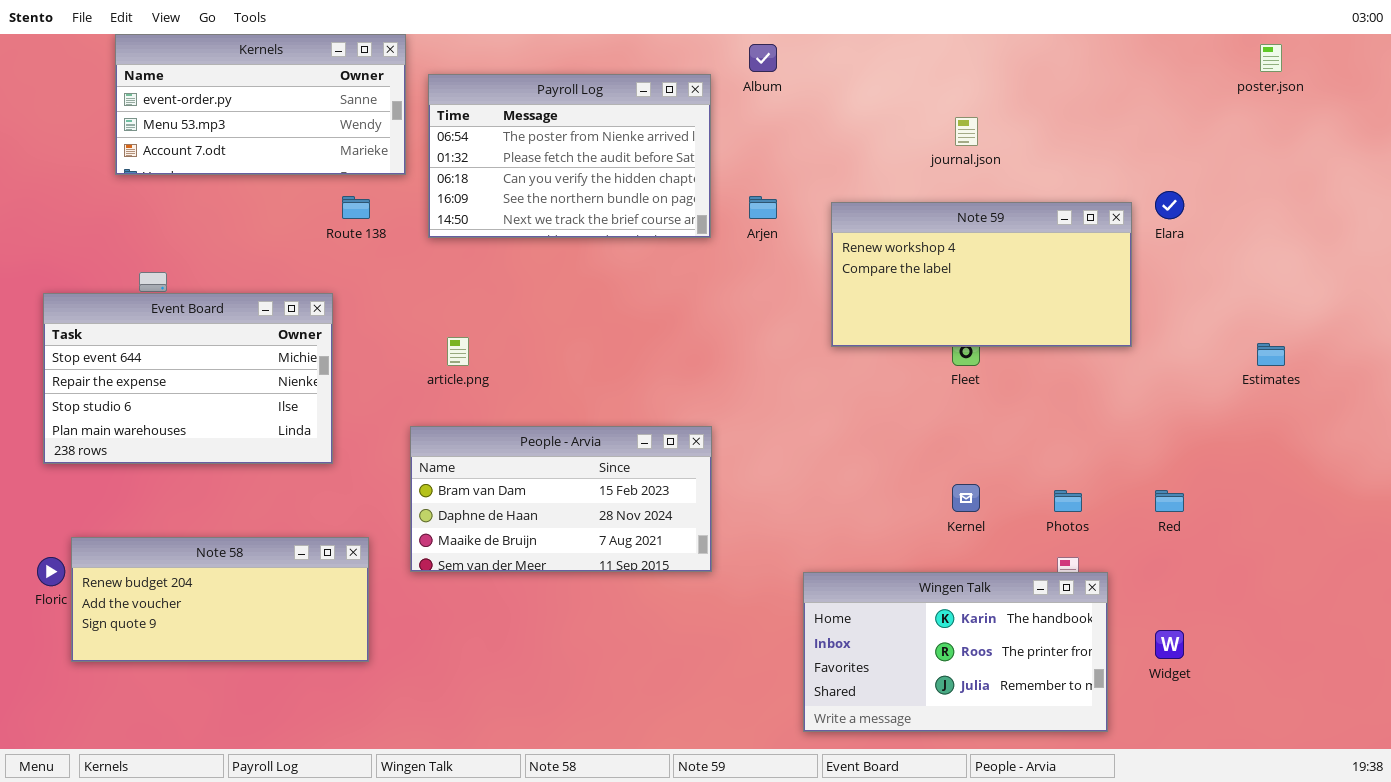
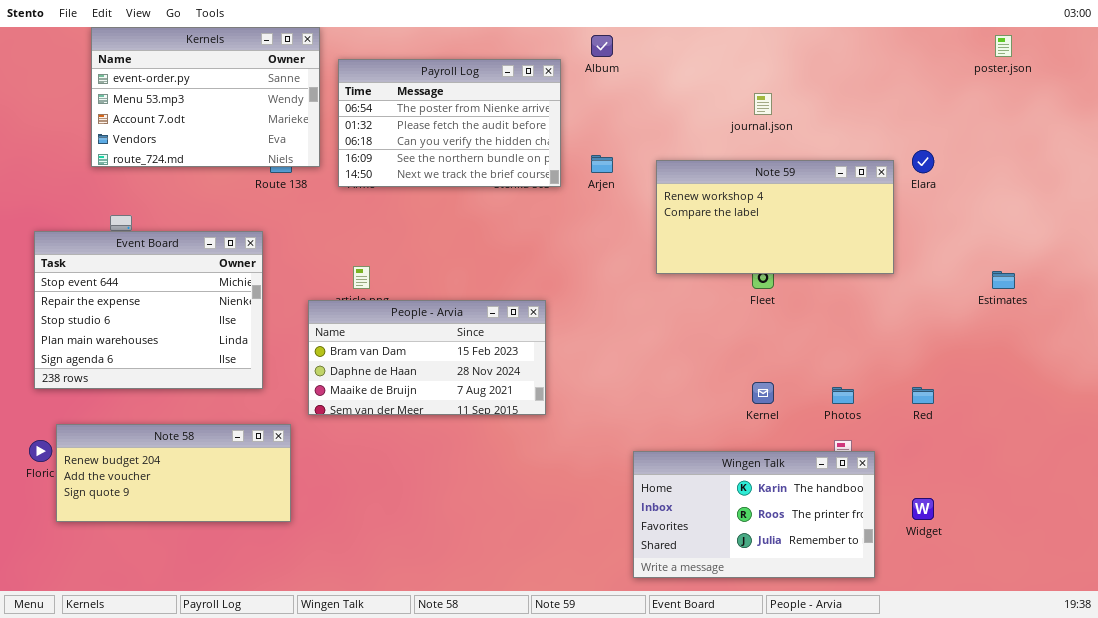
Kernels: [115,34,406,175] -> [91,27,320,167], resized
Event Board: [43,293,333,464] -> [34,231,263,389], resized
People - Arvia: [410,426,712,572] -> [308,300,546,415], moved

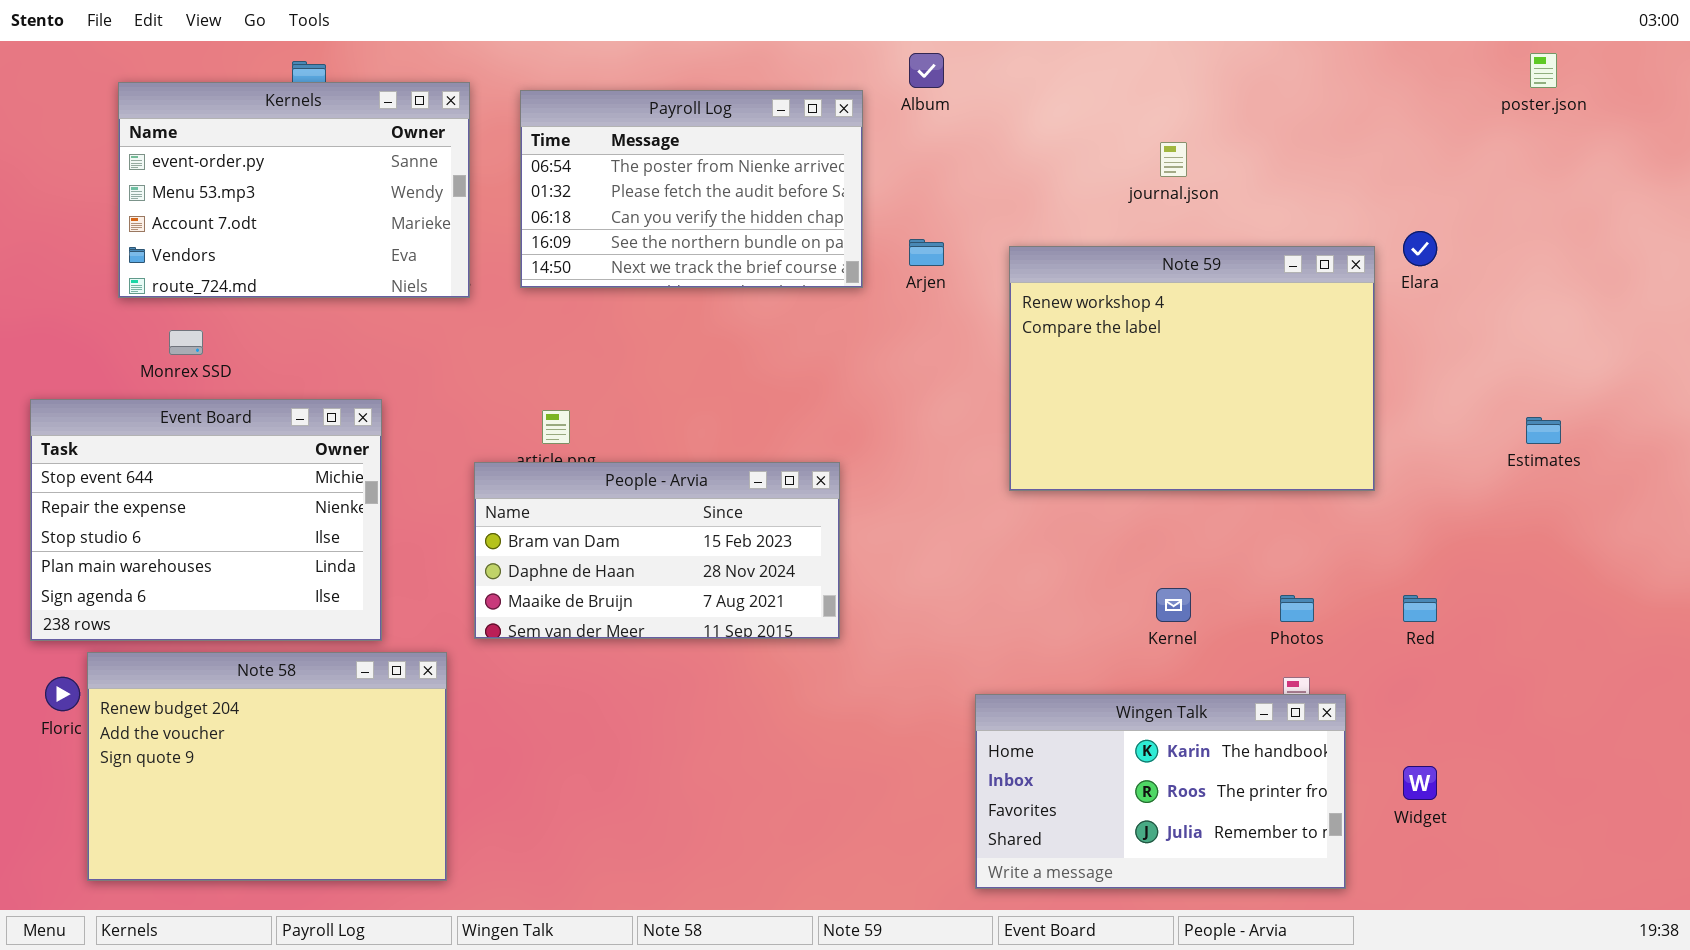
Kernels: [91,27,320,167] -> [118,82,470,298], moved
Note 59: [656,160,894,274] -> [1009,246,1375,491], resized
Event Board: [34,231,263,389] -> [30,399,382,641], moved
Note 58: [56,424,291,522] -> [87,652,447,881], resized

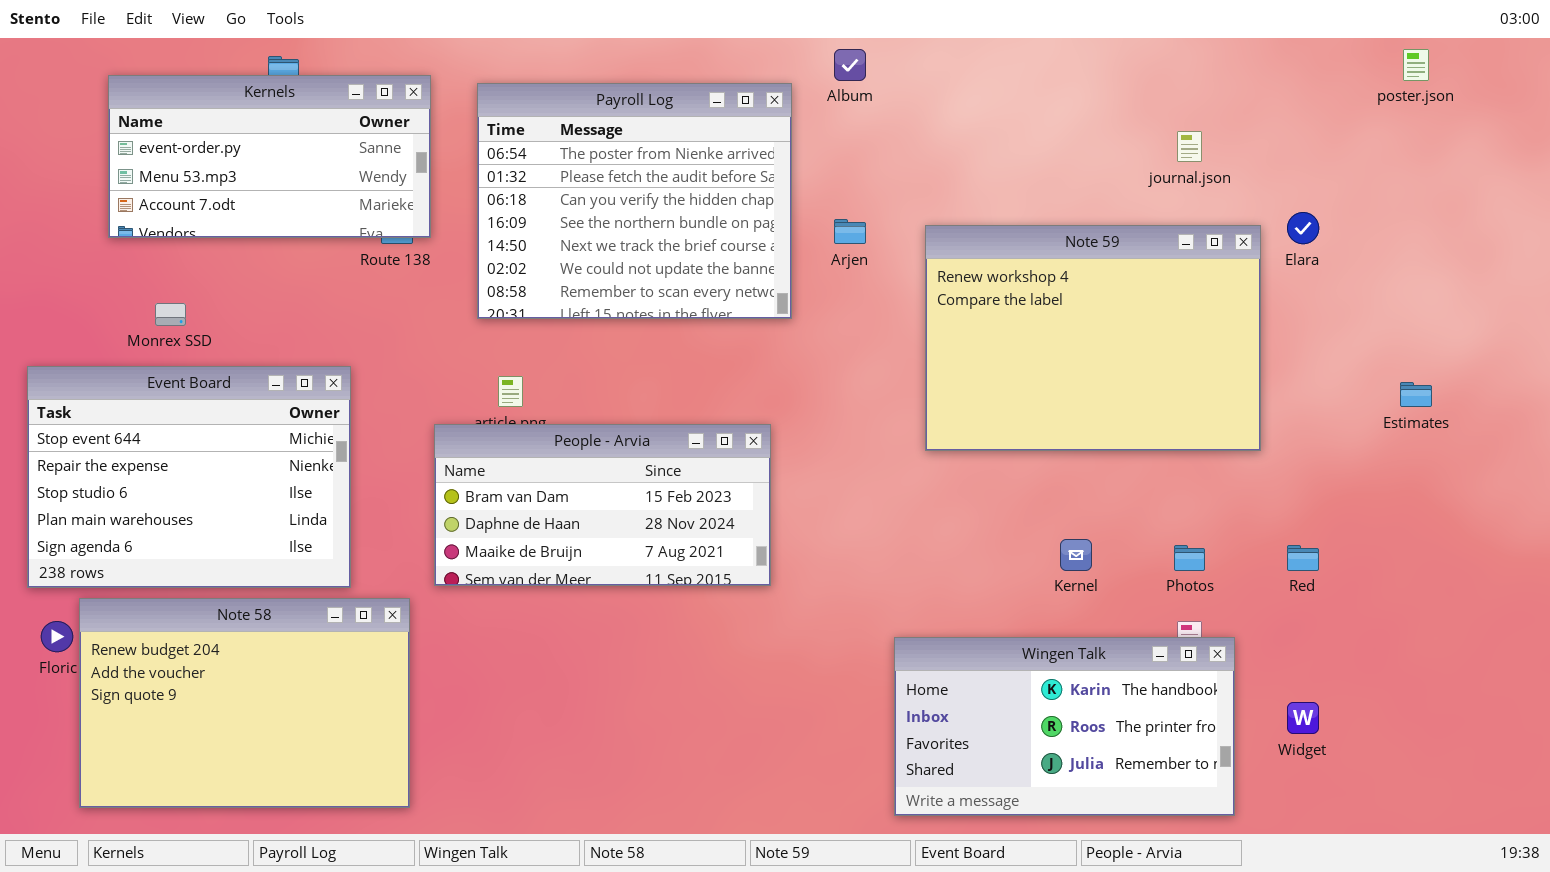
Kernels: [118,82,470,298] -> [108,75,431,238], resized
Payroll Log: [520,90,863,288] -> [477,83,792,319], resized
journal.json: [1160,142,1187,177] -> [1177,131,1202,162], moved

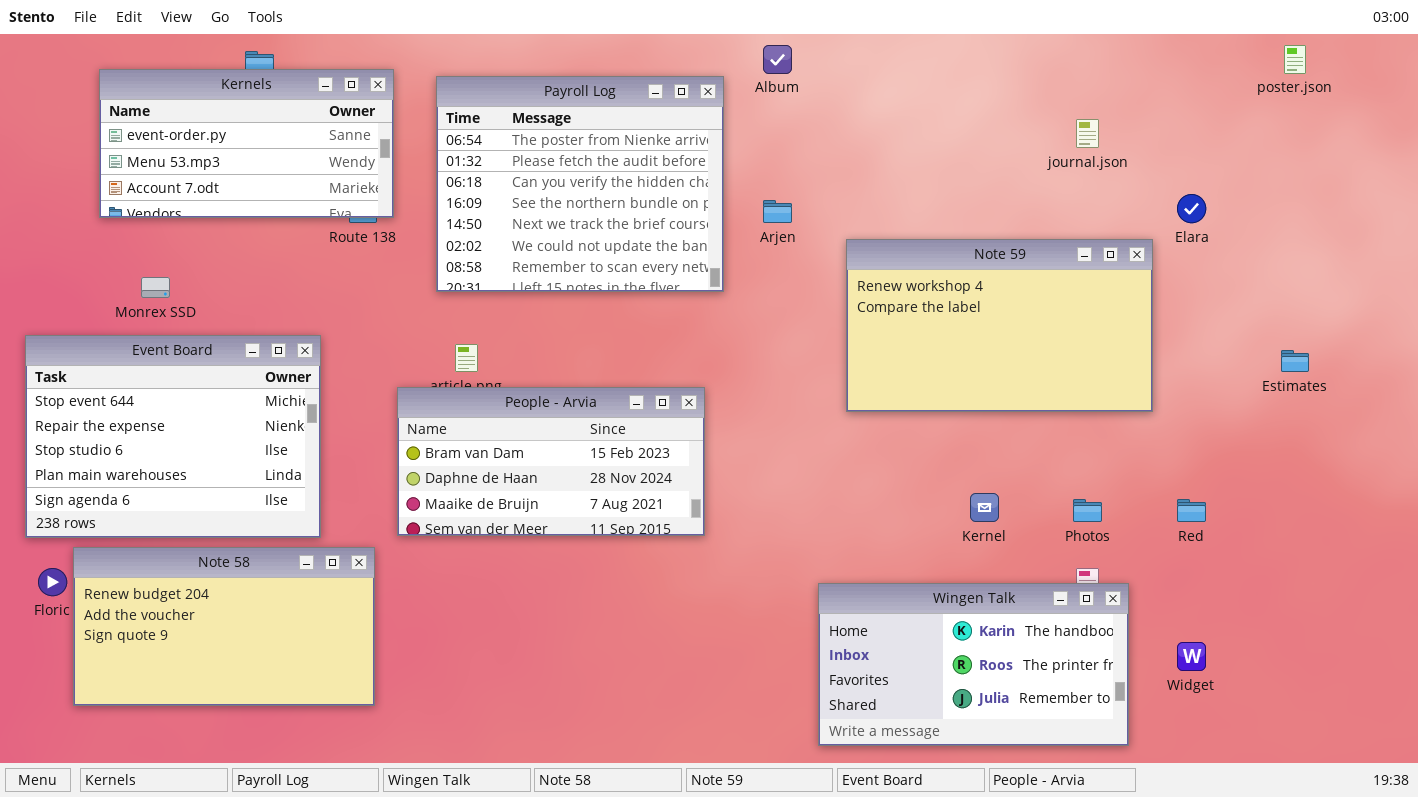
Note 59: [925,225,1261,451] -> [846,239,1153,412], resized
Note 58: [79,598,410,808] -> [73,547,375,706], resized

